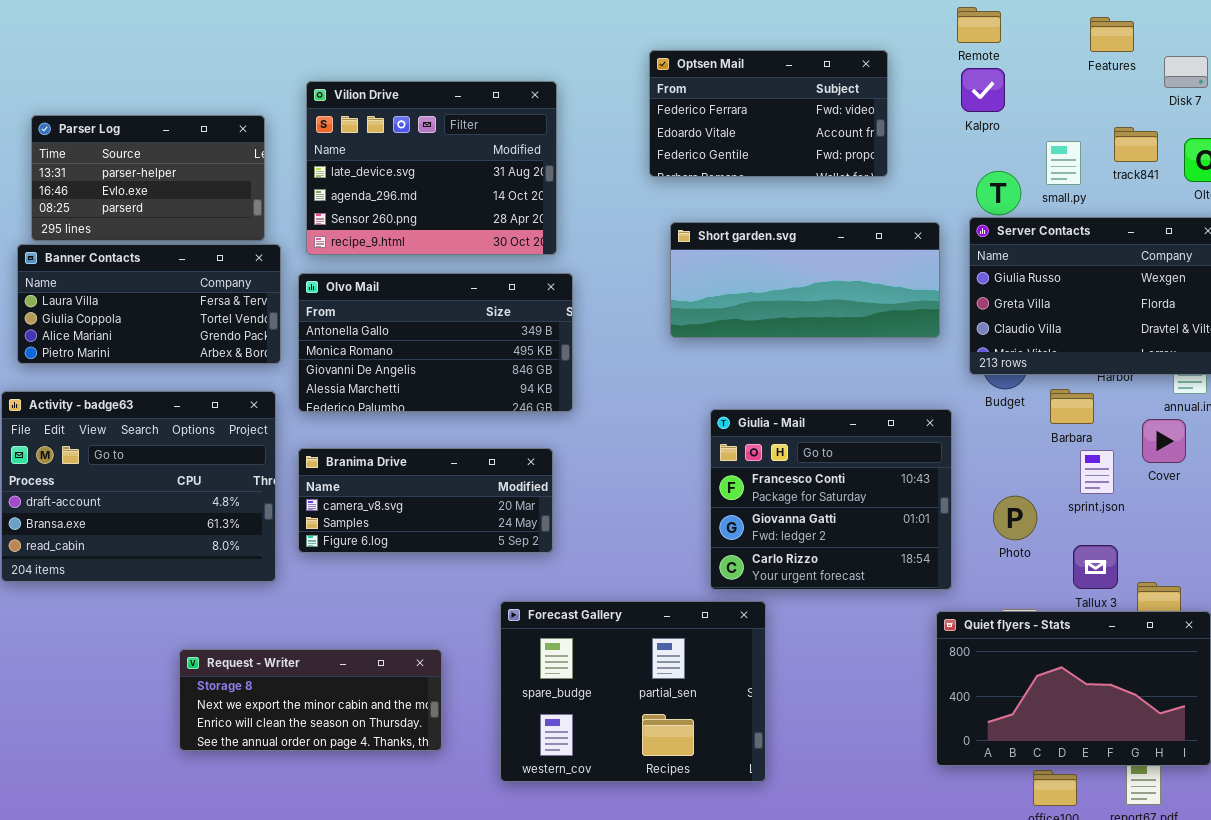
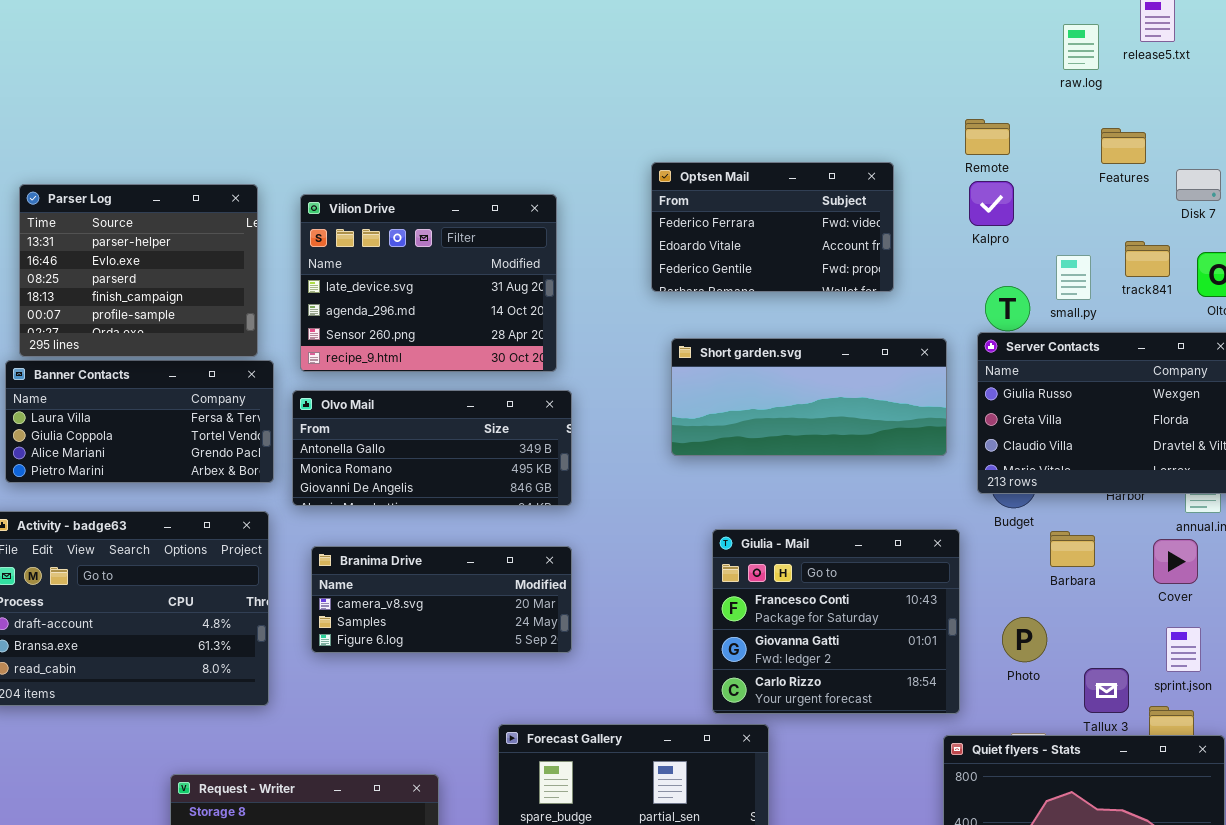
Parser Log: [31,115,265,241] -> [19,184,258,357], resized
Olvo Mail: [298,273,573,412] -> [292,390,572,506], resized
Barbara: [1050,389,1094,424] -> [1050,531,1095,567], moved
Branima Drive: [298,448,553,553] -> [311,546,572,653], moved
sprint.json: [1080,450,1114,494] -> [1166,627,1201,672], moved

